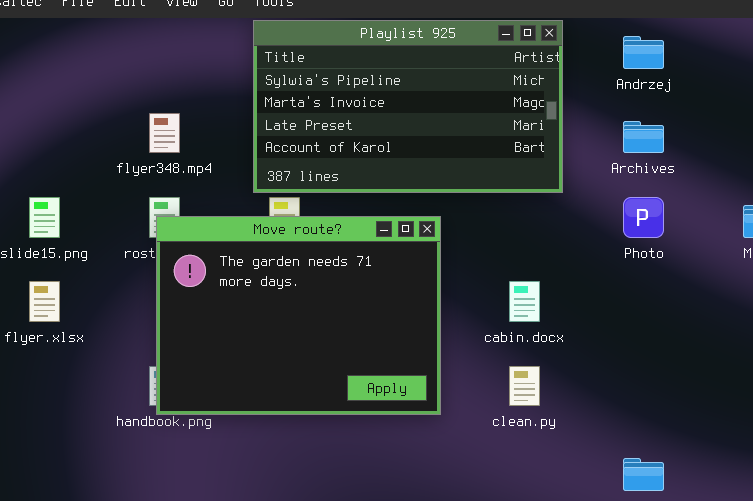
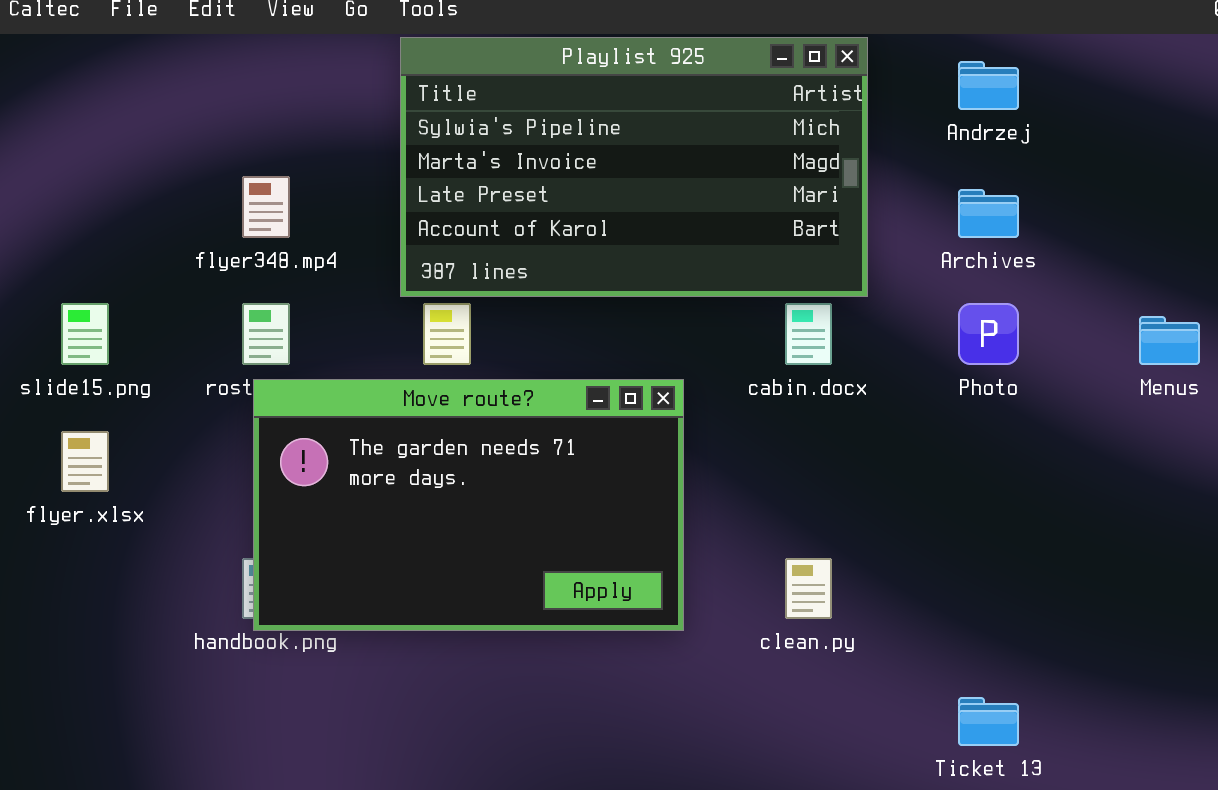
Move route?: [156,216,441,415] -> [253,379,684,631], resized
cabin.docx: [509,281,540,322] -> [785,303,832,365], moved

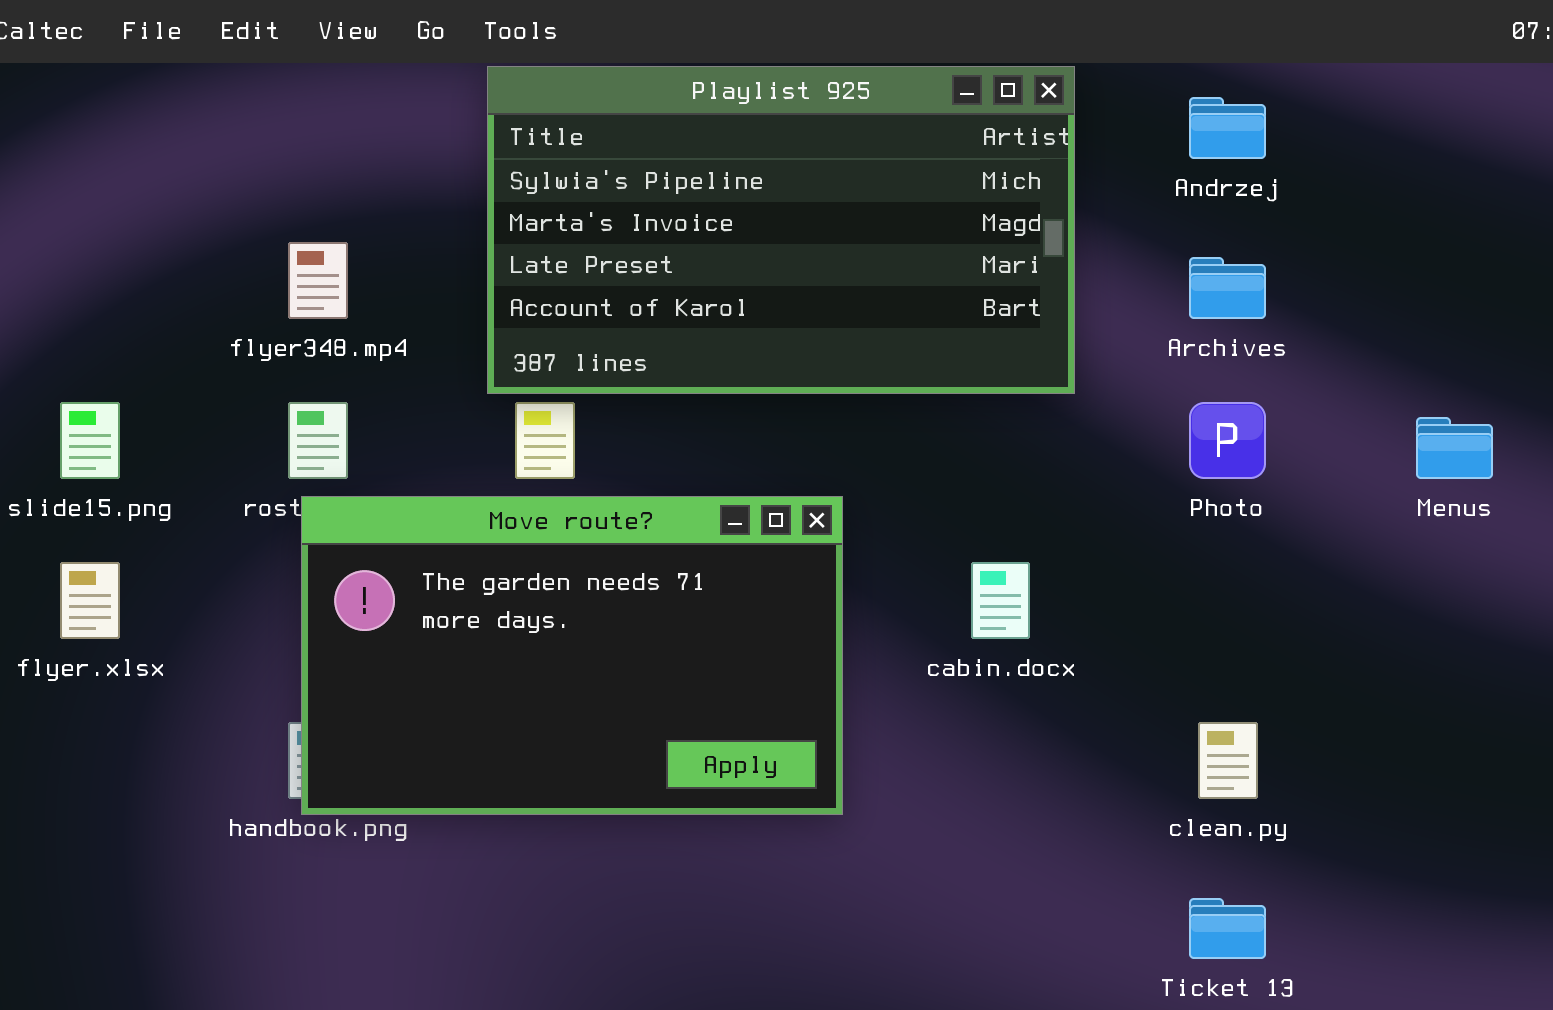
cabin.docx: [785,303,832,365] -> [971,562,1030,639], moved
clean.py: [785,558,832,619] -> [1198,722,1258,799], moved

